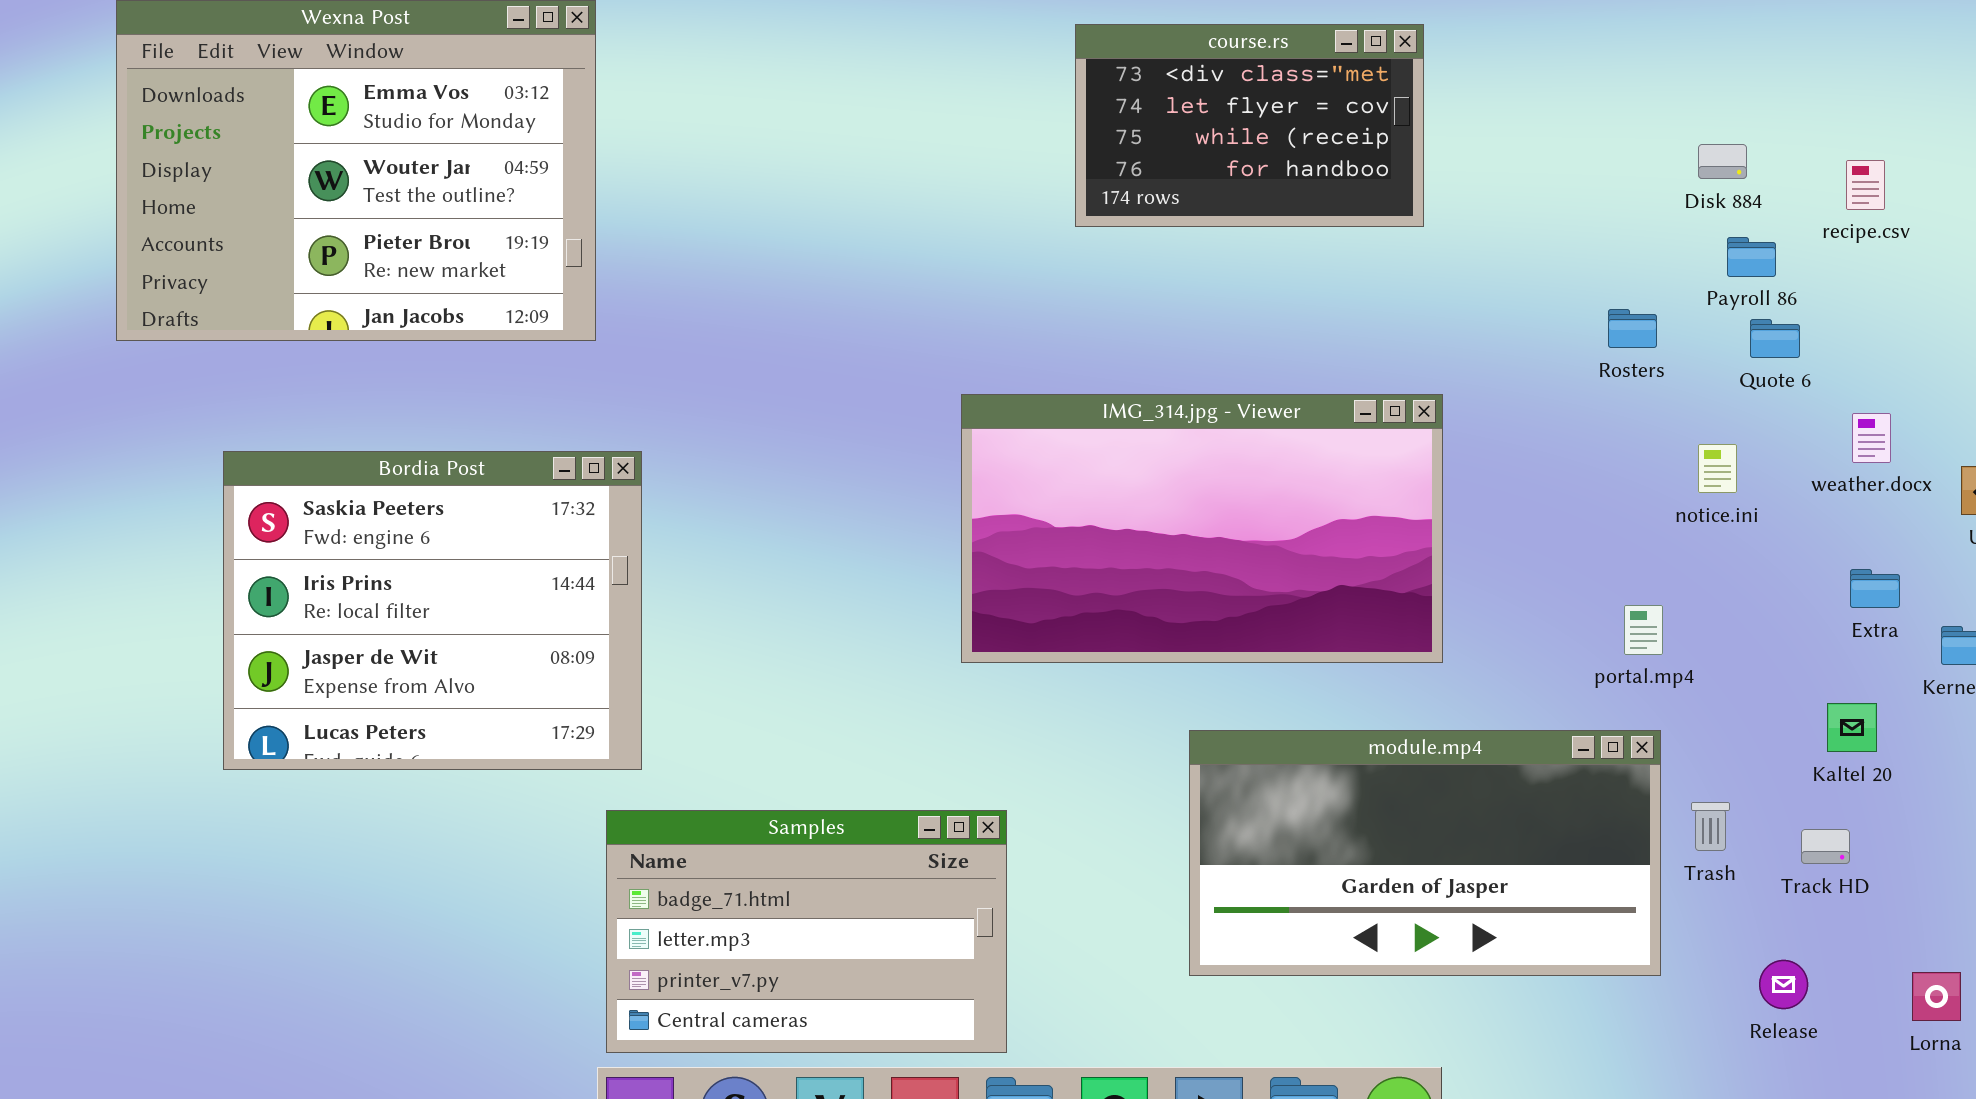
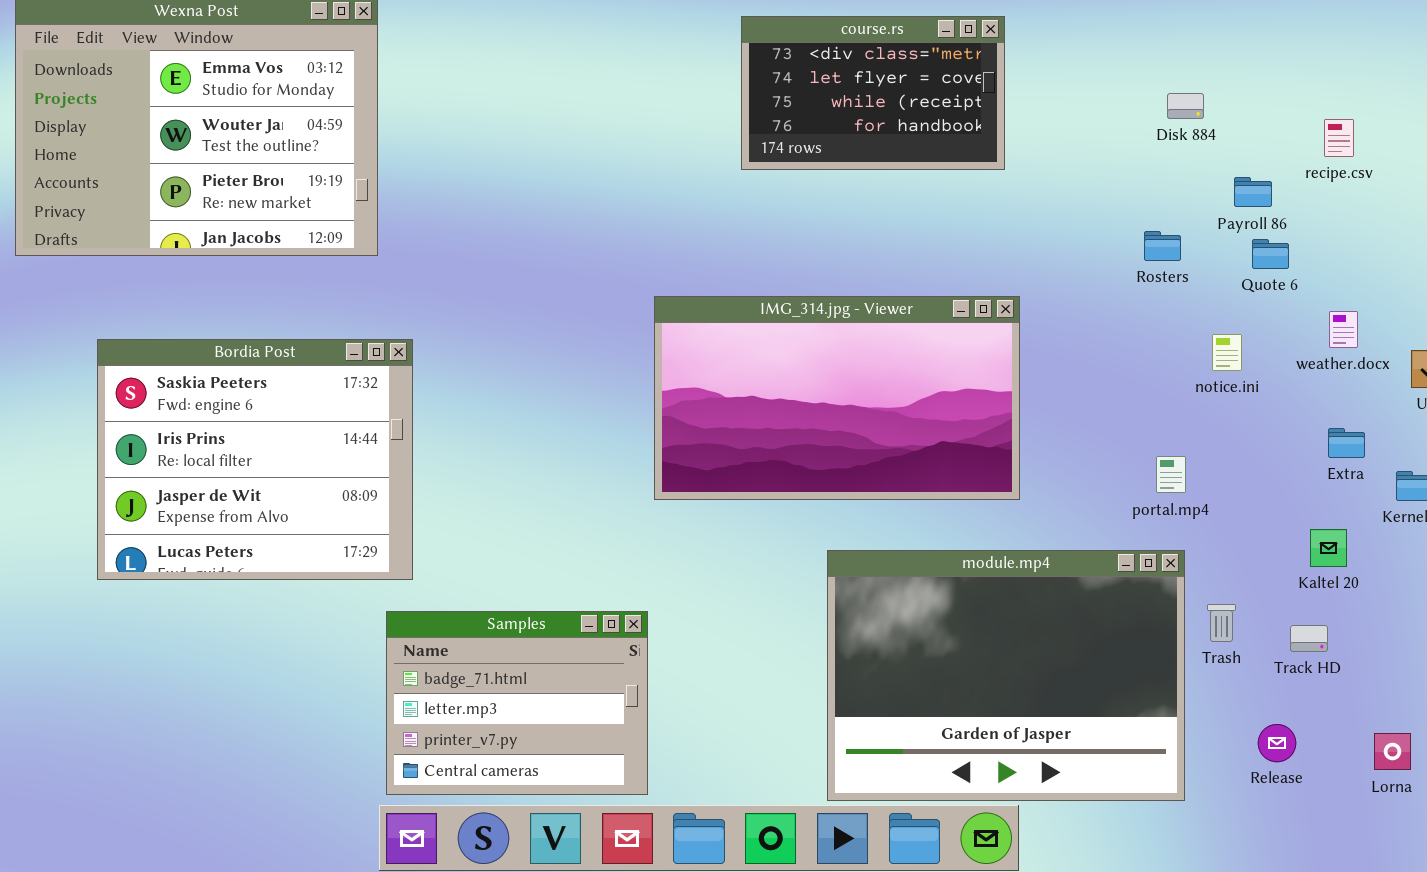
Disk 884: [1698,144,1747,179] -> [1167,93,1204,119], moved
module.mp4: [1189,730,1661,976] -> [827,550,1185,801], resized
Samples: [606,810,1007,1053] -> [386,611,648,795], resized

